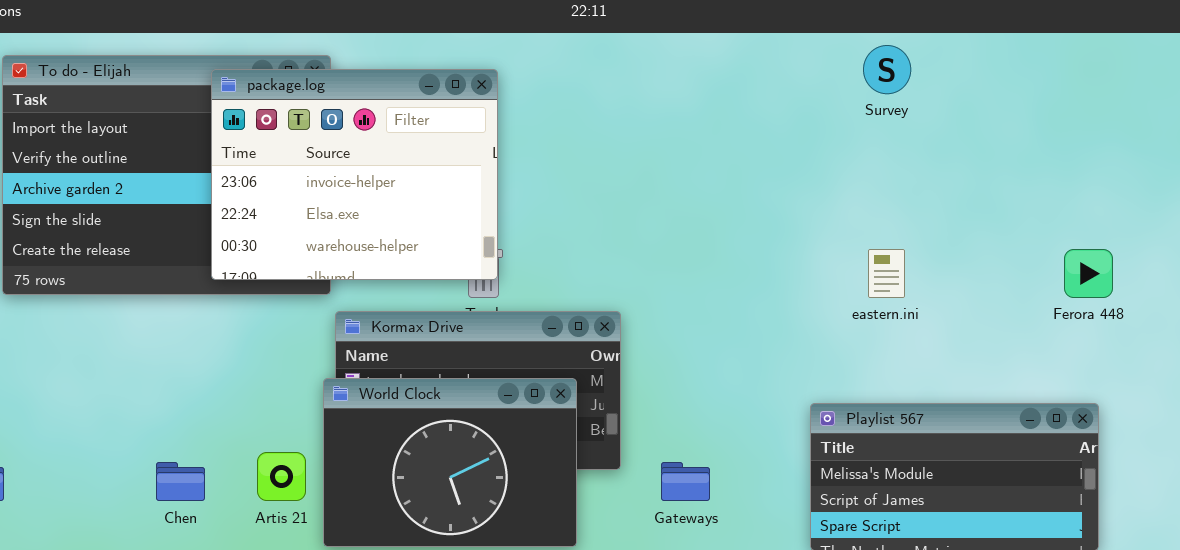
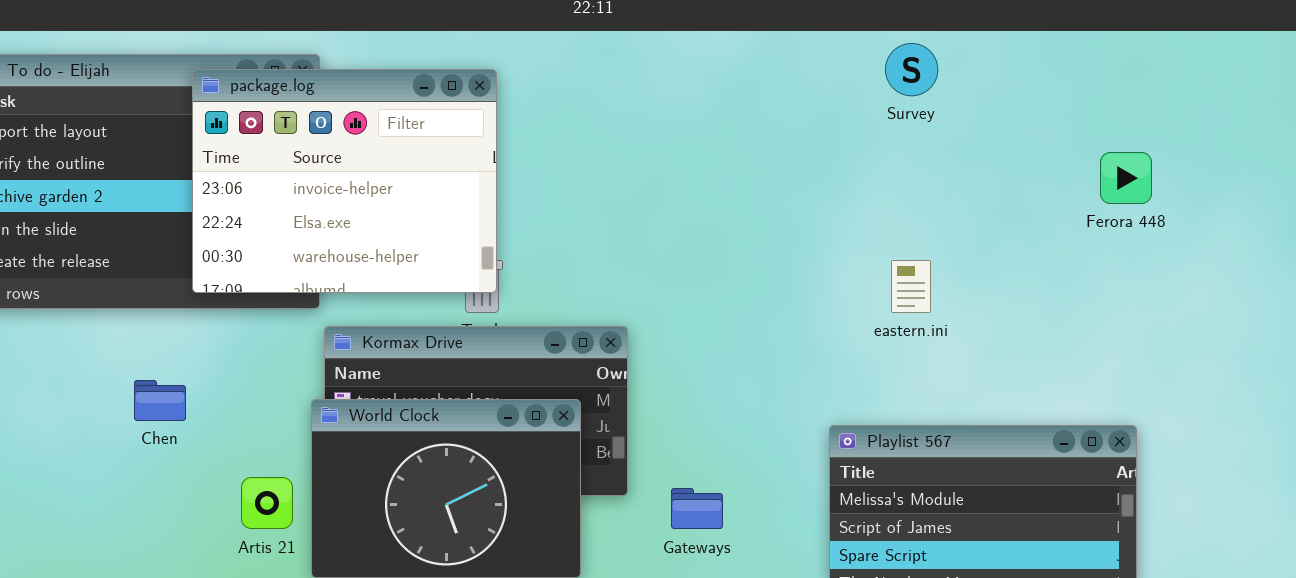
Ferora 448: [1064,249,1113,298] -> [1100,152,1152,204], moved
Chen: [156,462,205,501] -> [134,380,186,421], moved

